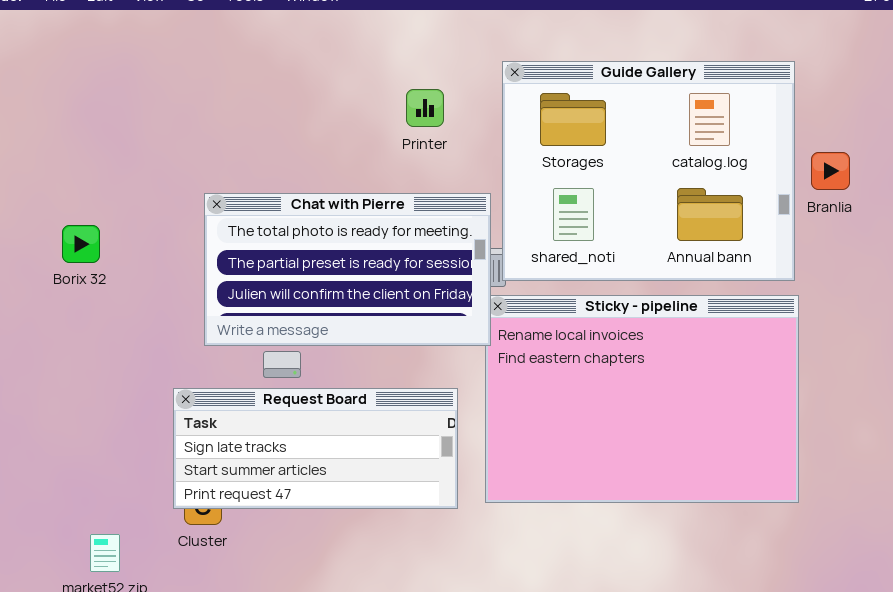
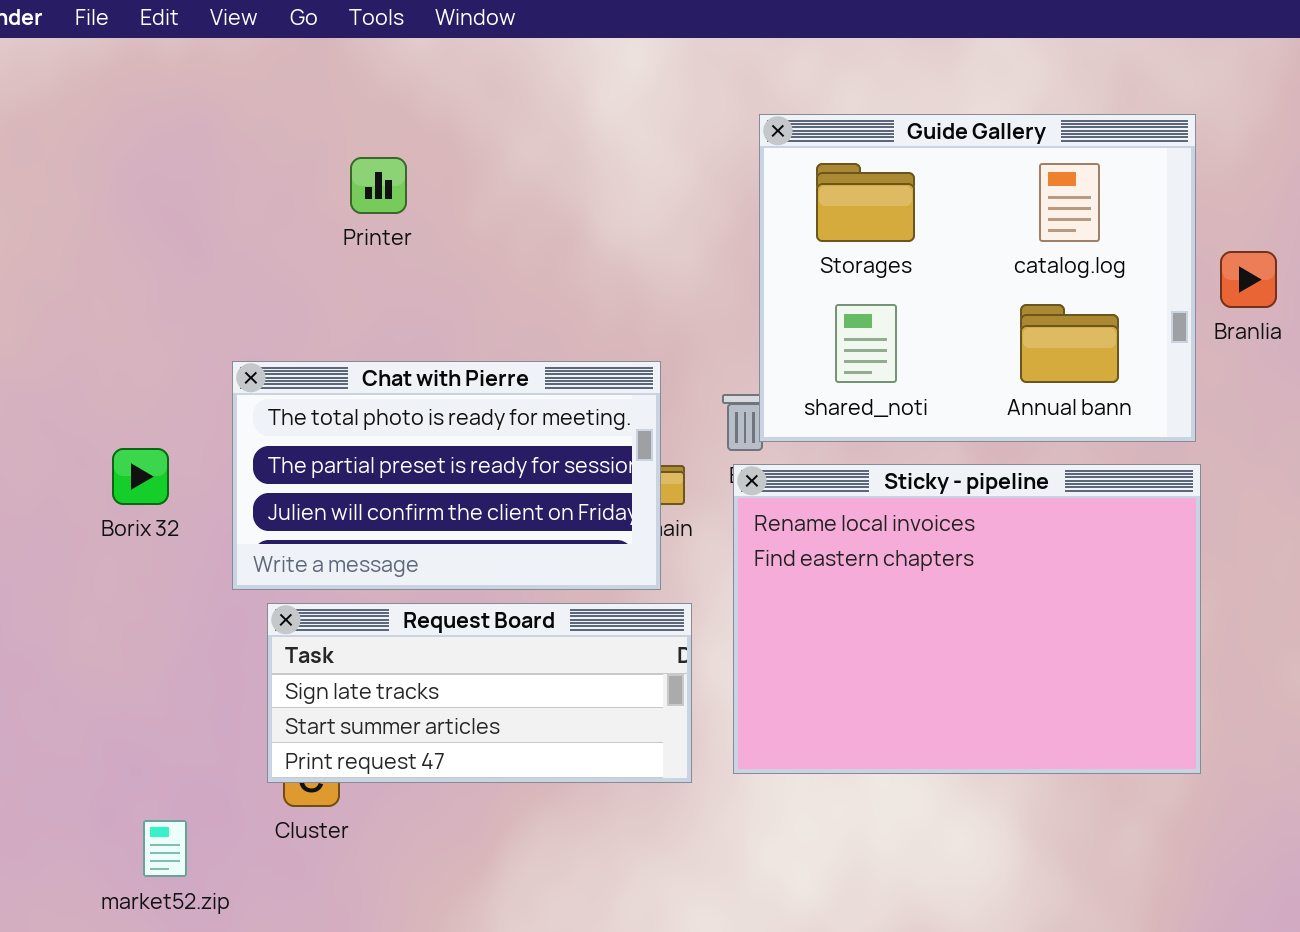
Printer: [406,89,444,127] -> [350,157,407,214], moved
Chat with Pierre: [204,193,491,346] -> [232,361,661,590], moved
Borix 32: [62,225,100,263] -> [112,448,169,505], moved

